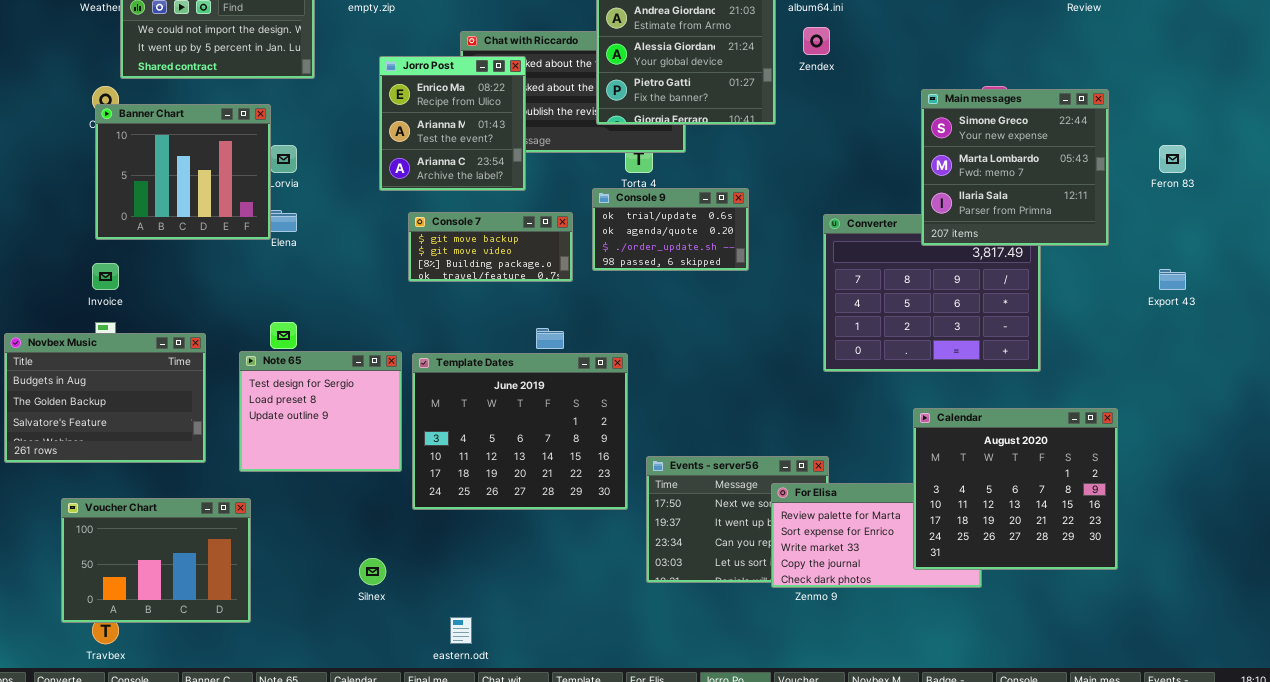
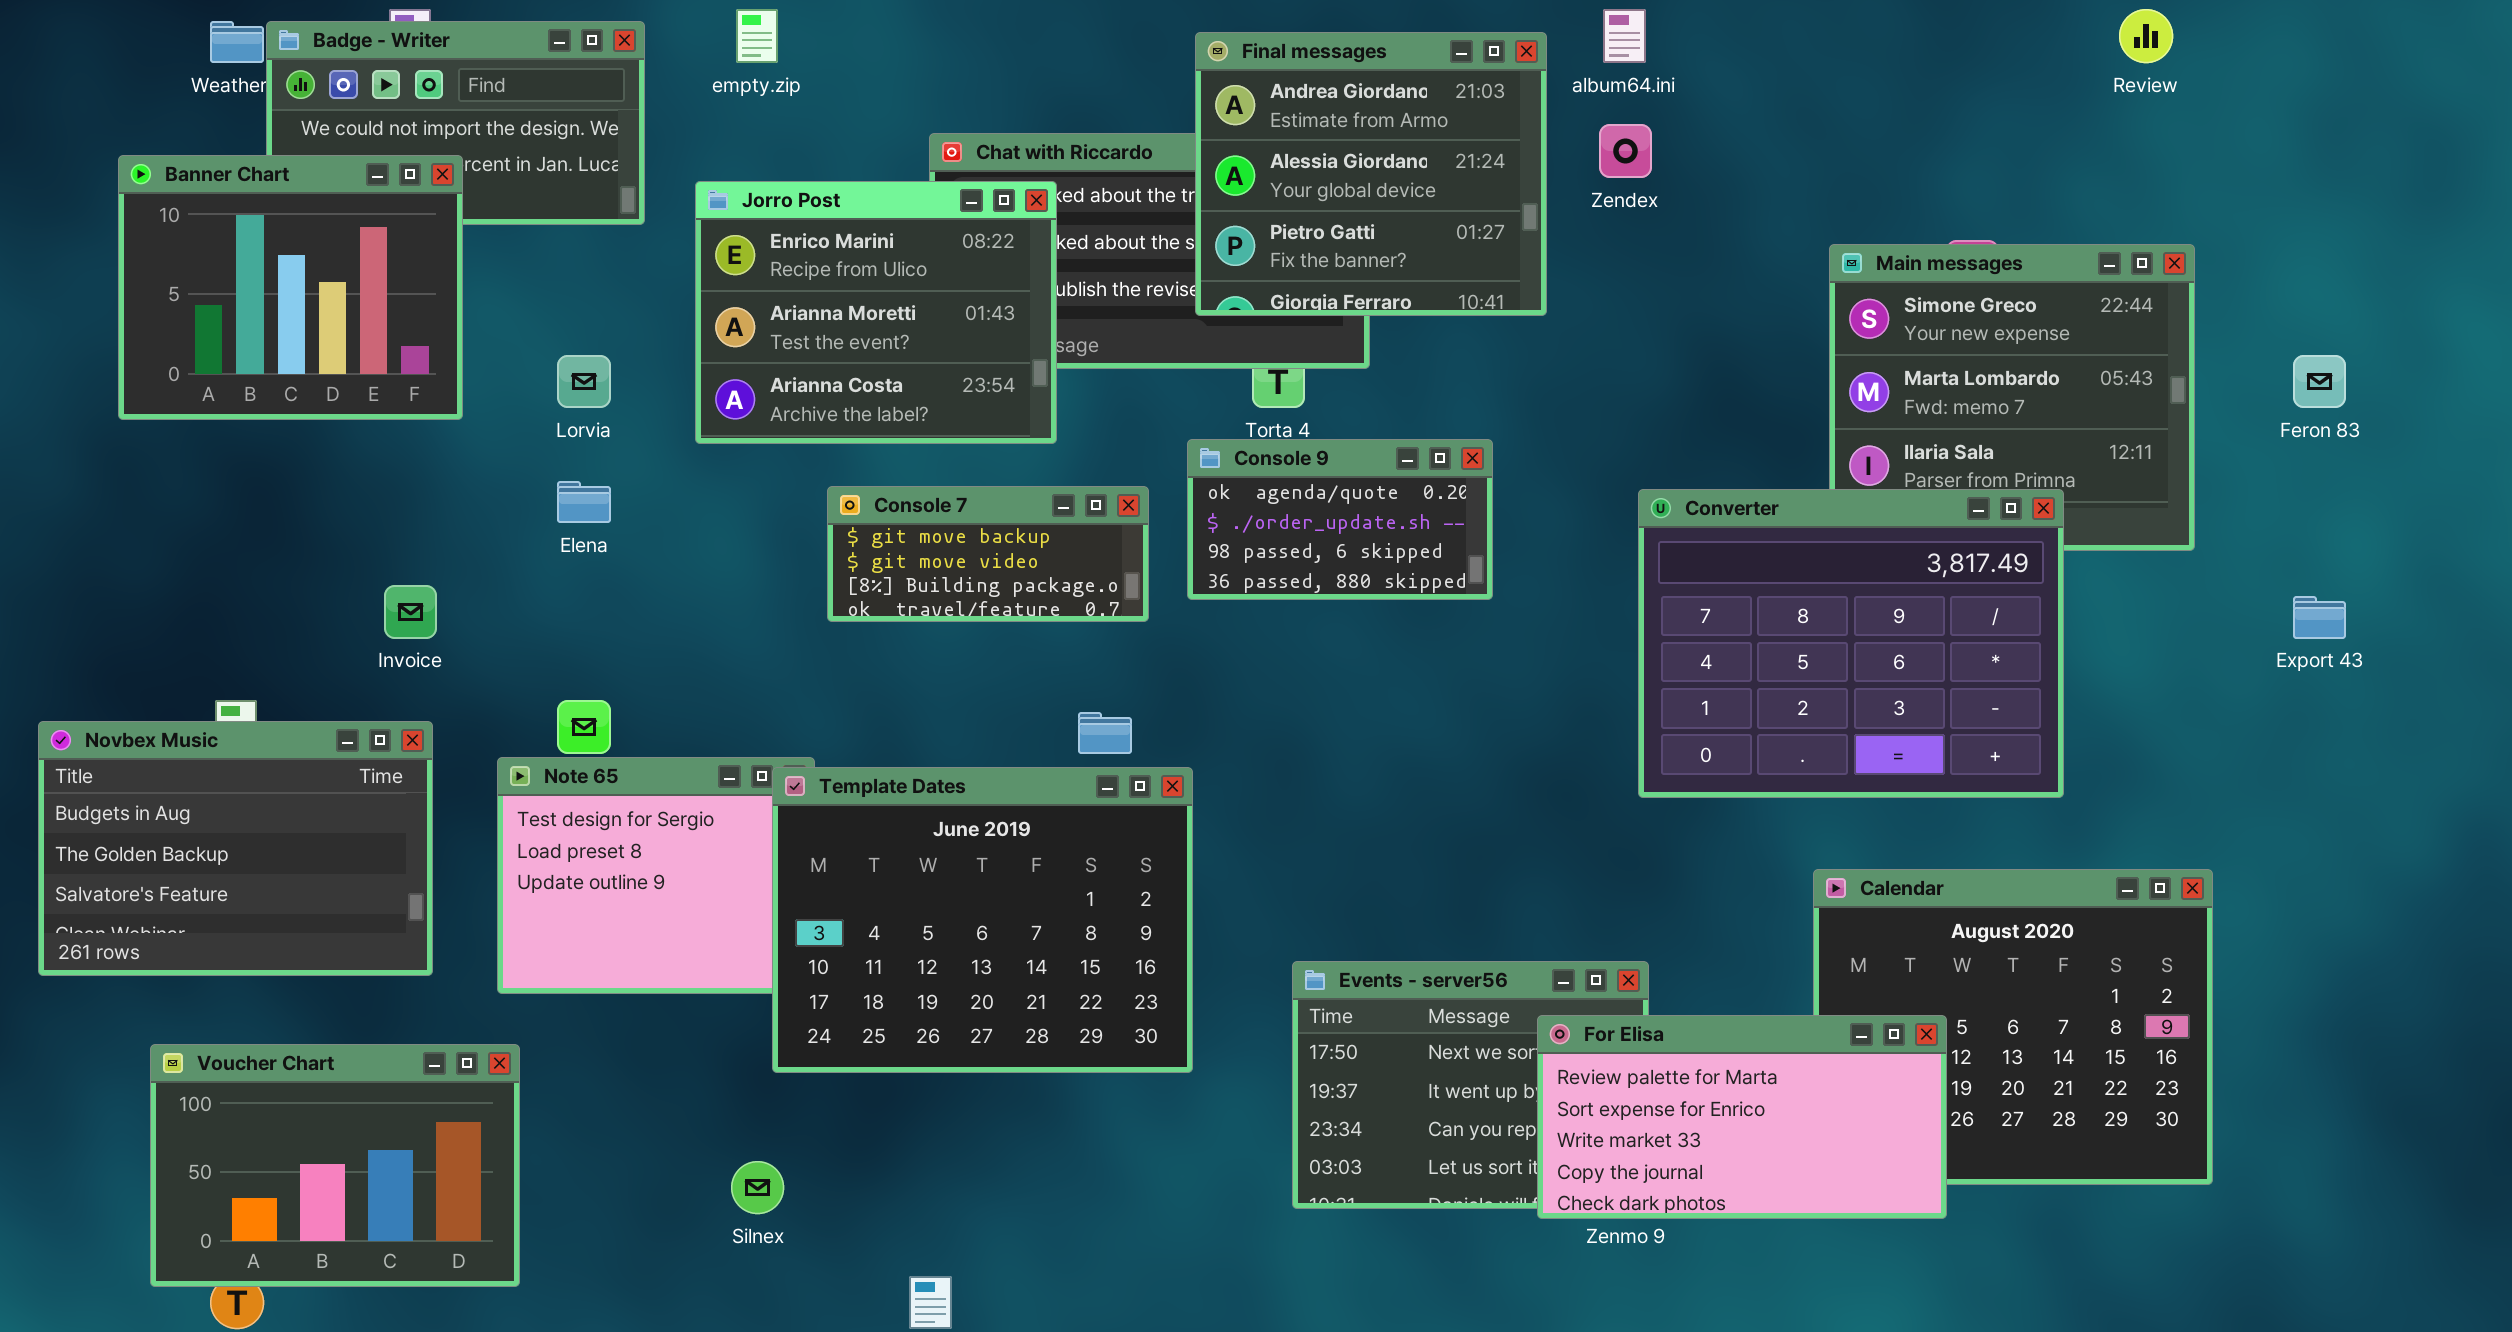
Jorro Post: [379,56,526,191] -> [695,181,1057,444], resized
Banner Chart: [95,104,271,240] -> [118,155,463,420], moved
Console 9: [592,188,749,271] -> [1187,439,1493,600], scrolled down 1 row
Converter: [823,214,1041,372] -> [1638,489,2064,798], raised
Invoice: [92,263,119,290] -> [384,585,437,639], moved
Template Dates: [412,353,628,510] -> [772,767,1193,1073], moved
For Elisa: [771,483,982,588] -> [1537,1015,1947,1219], raised

